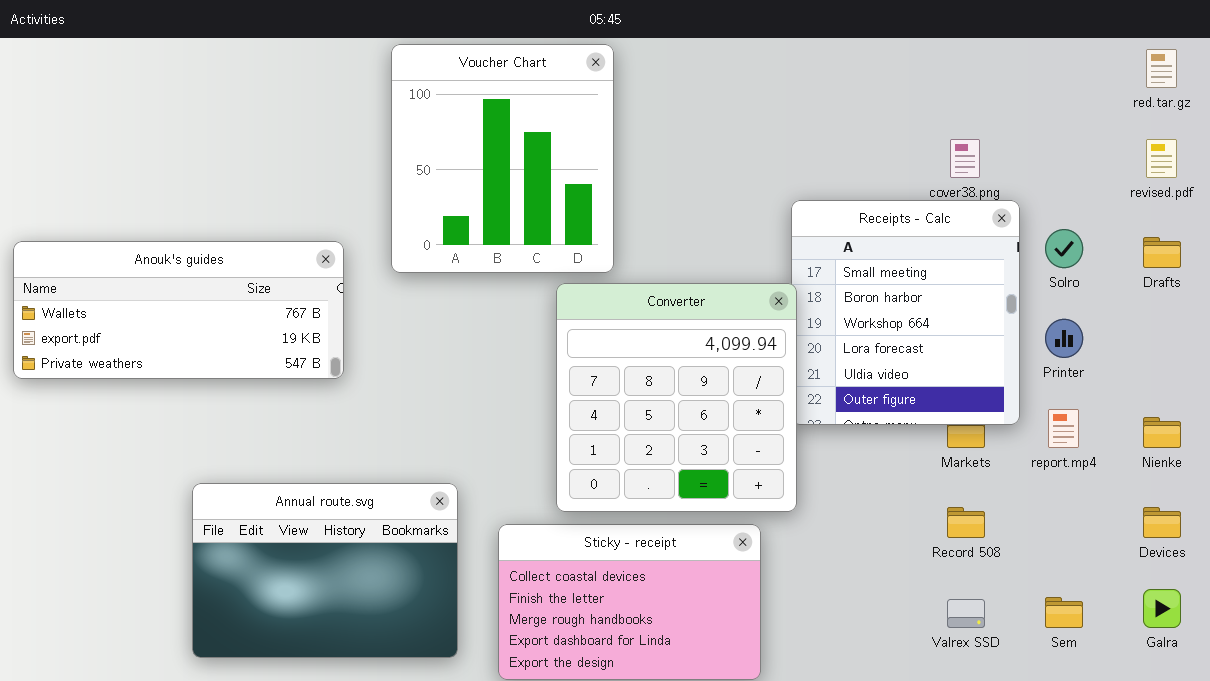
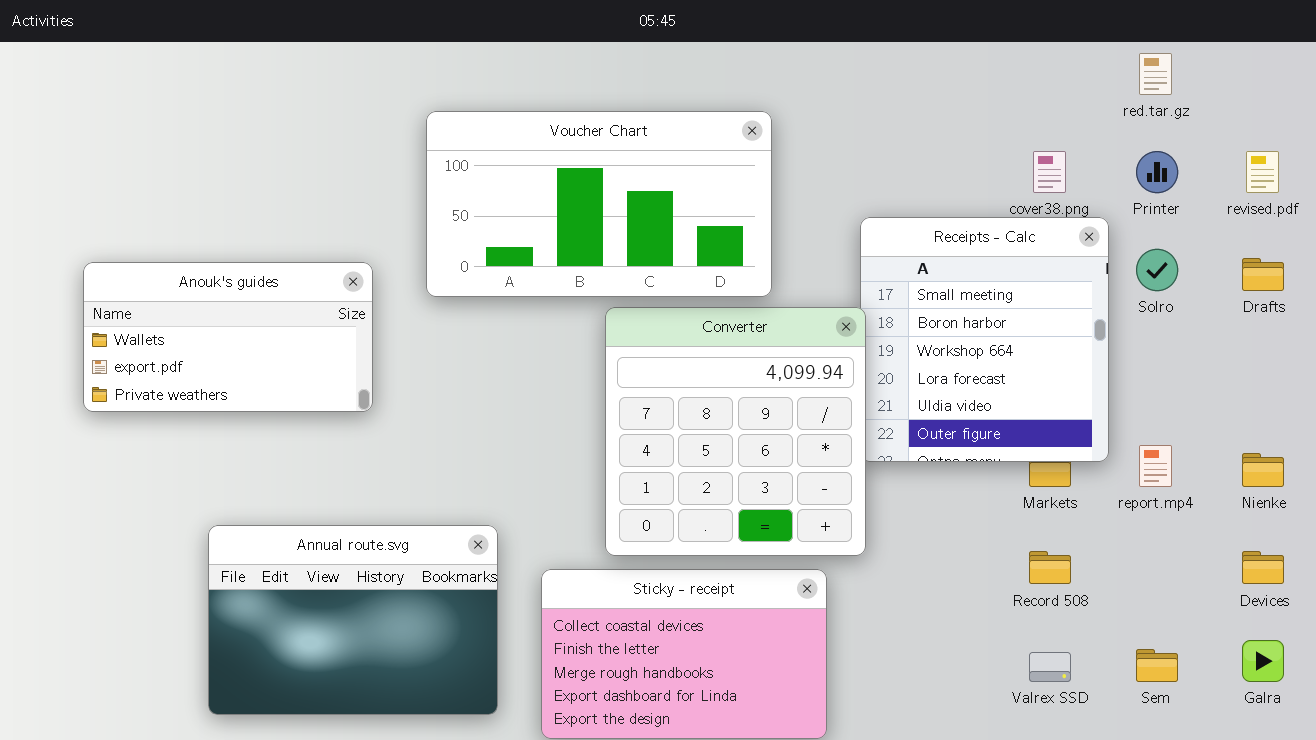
Voucher Chart: [391,44,614,273] -> [426,111,772,297], resized
red.tar.gz: [1146,49,1177,88] -> [1139,53,1172,95], moved
Anouk's guides: [13,241,344,379] -> [83,262,373,412], resized
Printer: [1045,319,1083,358] -> [1136,151,1178,193], moved

